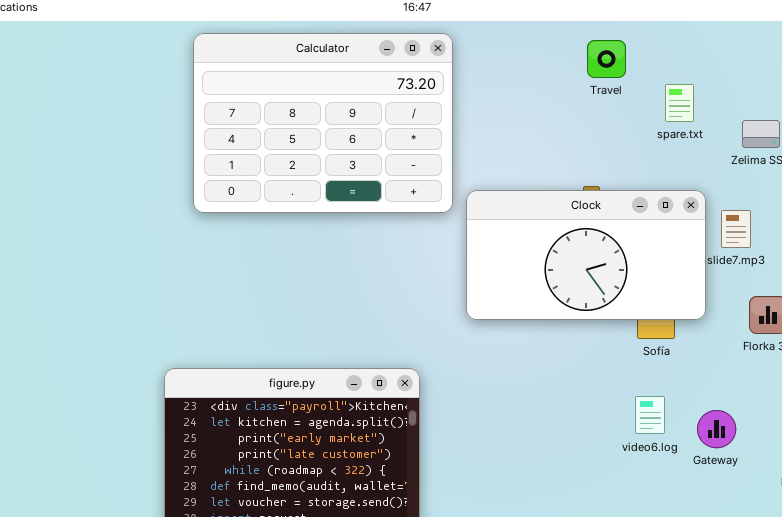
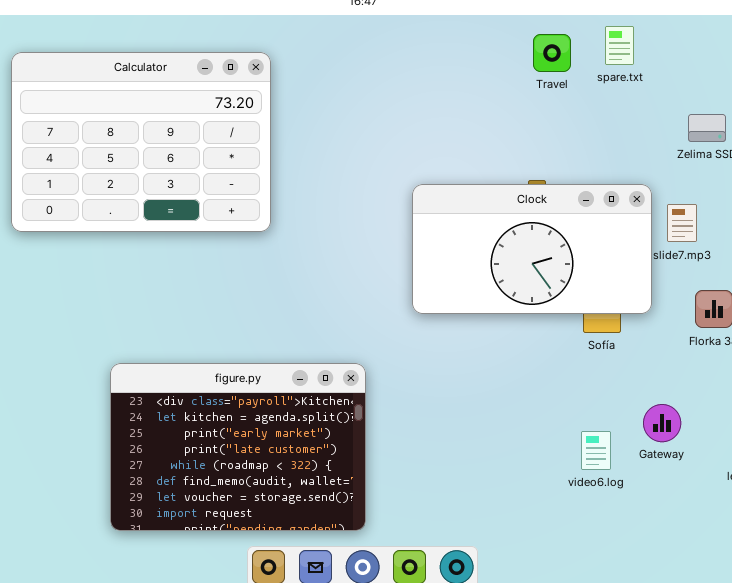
Calculator: [193,33,453,213] -> [11,52,271,232], moved
spare.txt: [665,84,694,122] -> [605,26,634,65], moved
video6.log: [635,396,665,434] -> [581,431,611,470], moved

